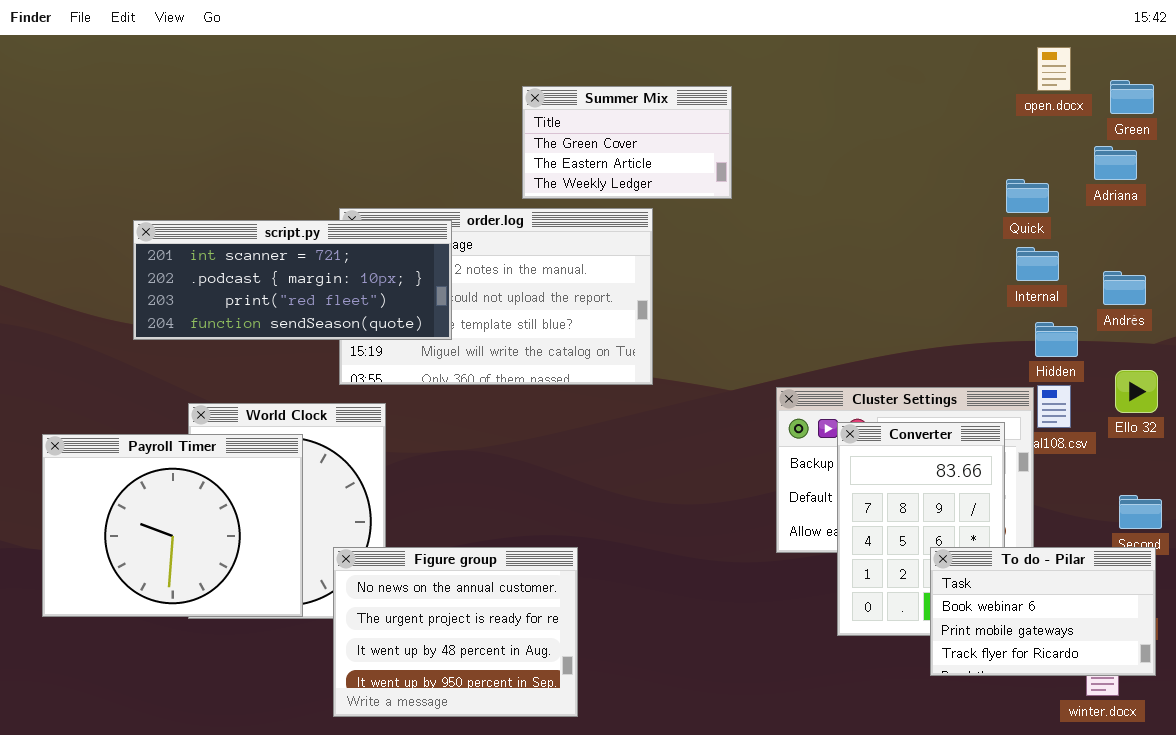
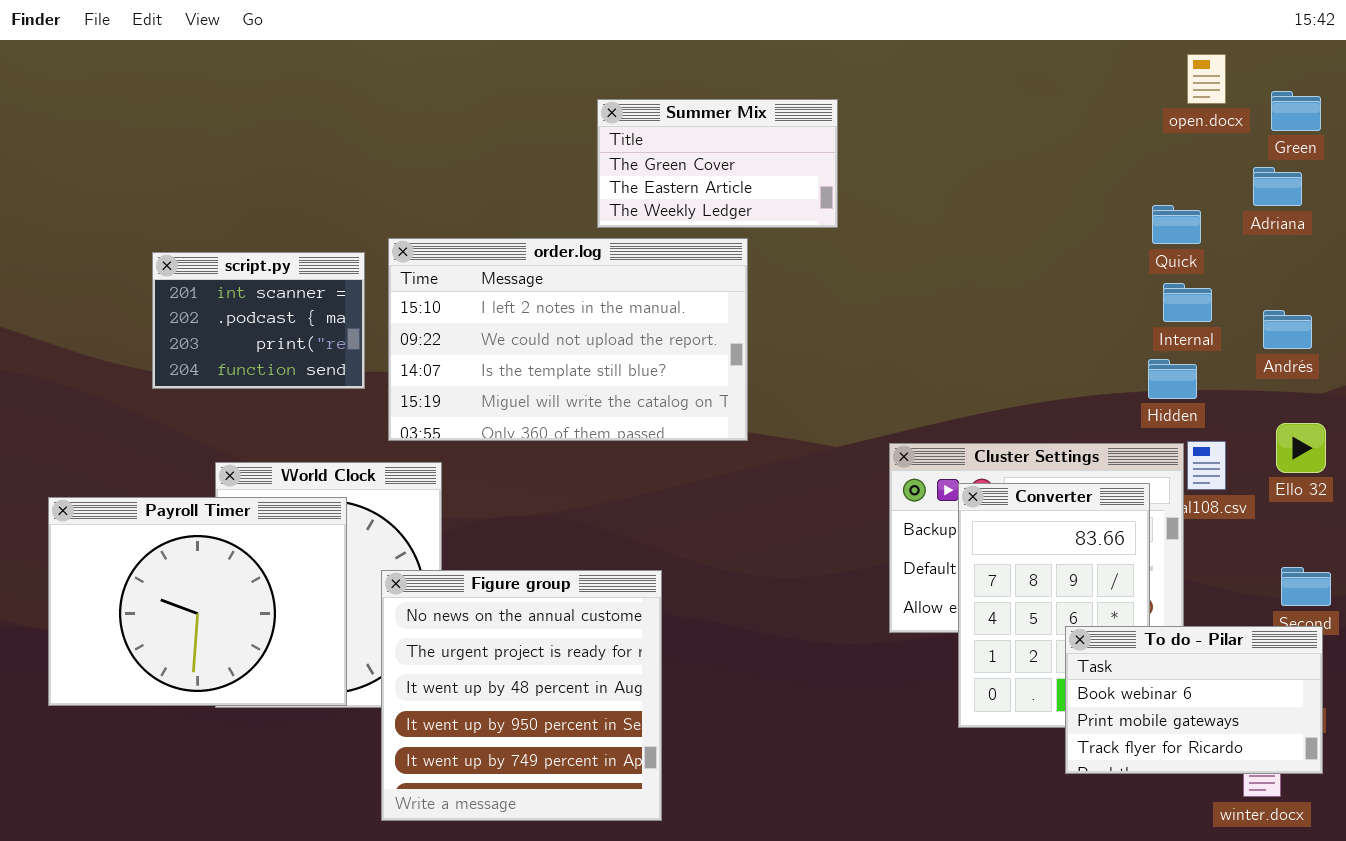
script.py: [133,220,452,340] -> [152,252,365,389], resized
Hidden: [1035,322,1078,357] -> [1148,359,1197,399], moved
Figure group: [333,547,578,717] -> [381,570,662,821], resized

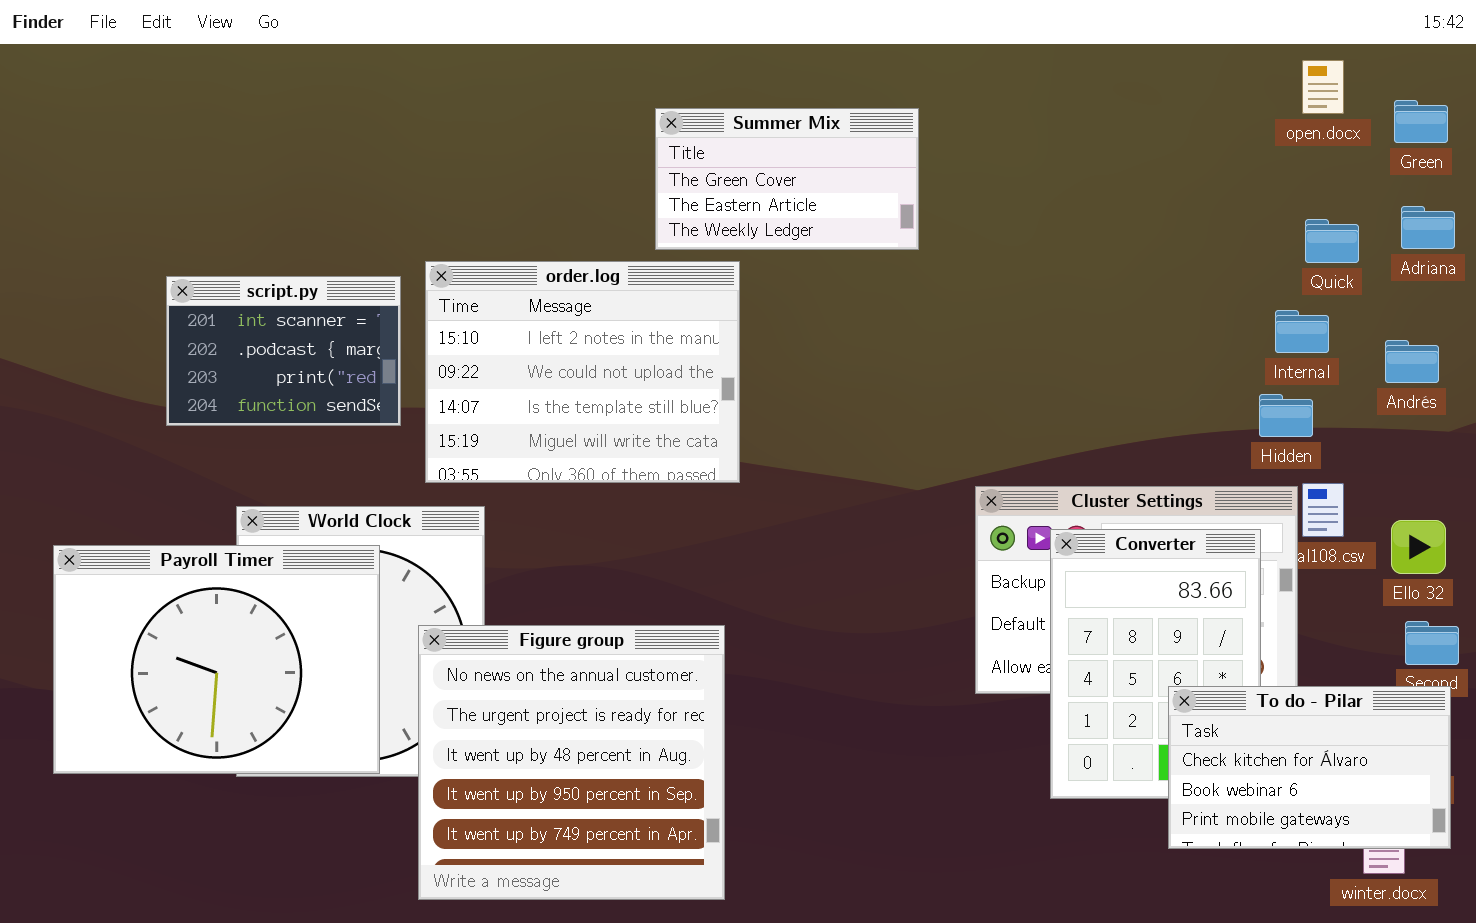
Adriana: [1253,167,1302,206] -> [1401,206,1455,249], moved
Quick: [1152,205,1201,244] -> [1305,219,1359,263], moved
order.log: [388,238,748,441] -> [425,261,740,483], resized
Ello 32: [1276,423,1326,473] -> [1391,520,1446,574], moved
To do - Pilar: [1065,626,1323,774] -> [1168,686,1451,849], scrolled up 1 row

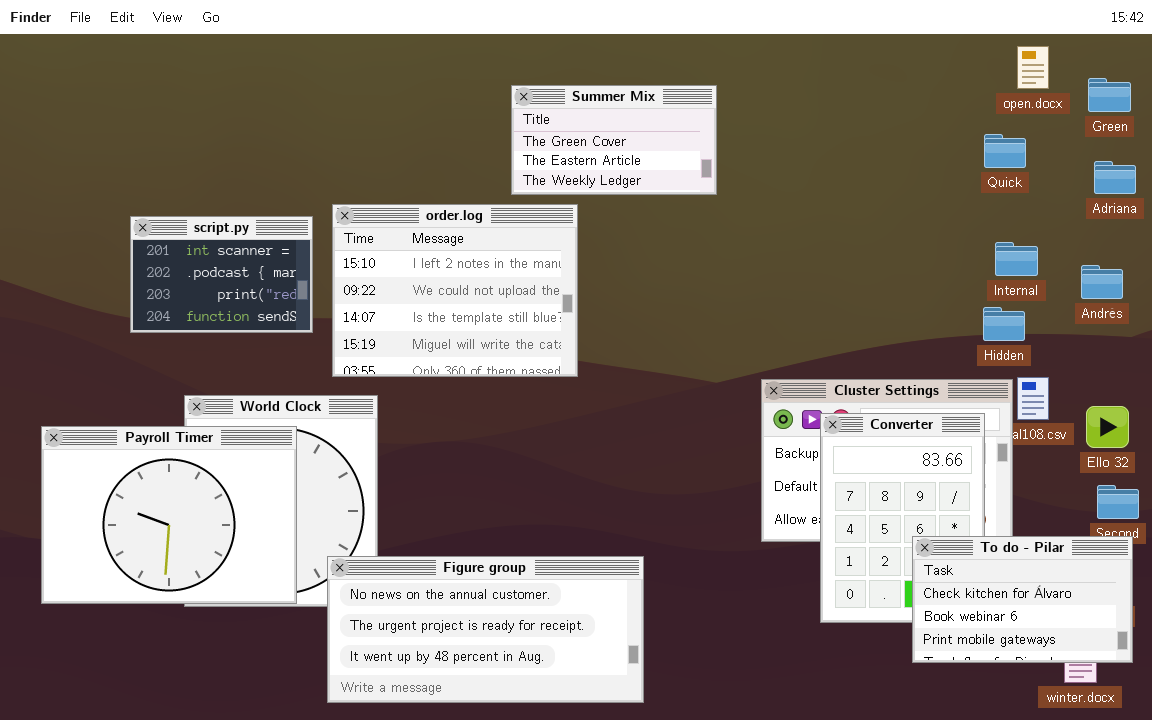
Quick: [1305,219,1359,263] -> [984,134,1026,168], moved
Figure group: [418,625,725,900] -> [327,556,644,703], resized

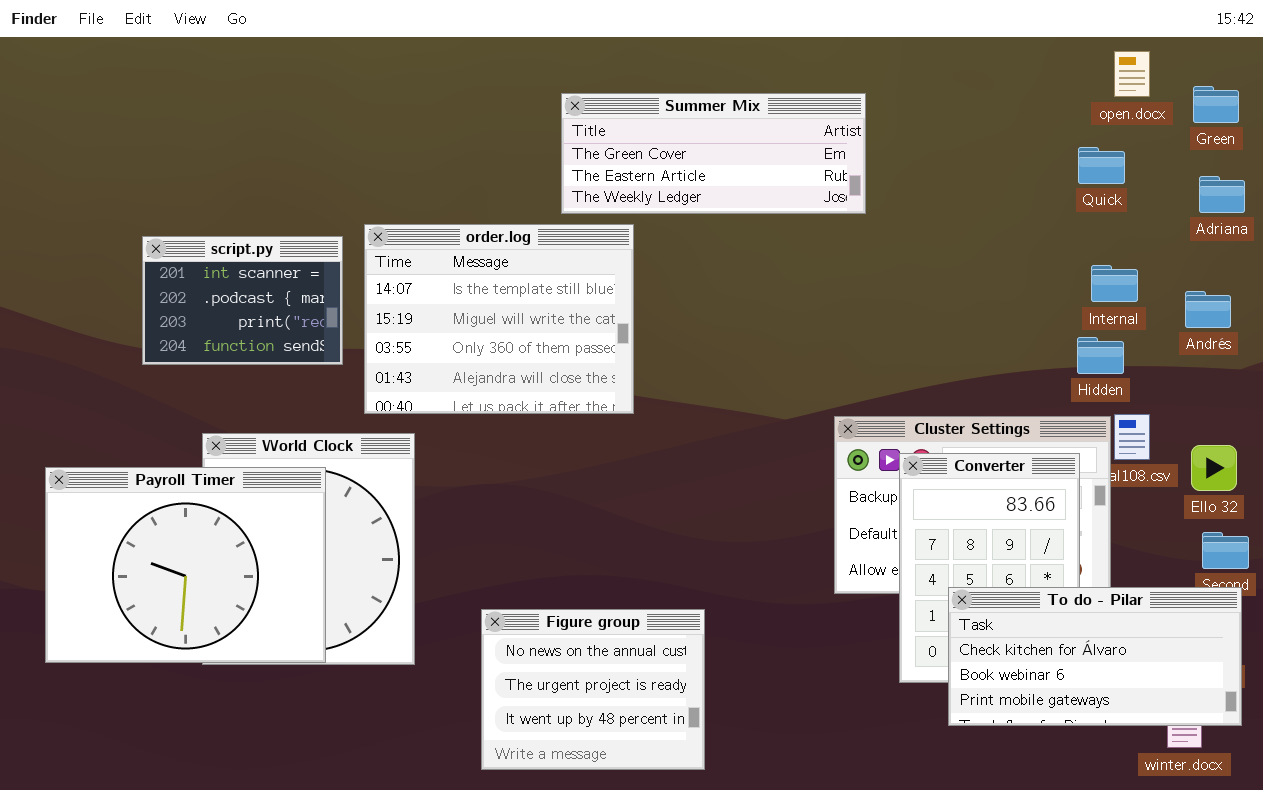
Summer Mix: [511,85,717,195] -> [561,93,866,214], resized
order.log: [332,204,578,377] -> [364,224,634,414], scrolled down 2 rows
To do - Pilar: [912,536,1133,663] -> [948,587,1242,726], resized
Figure group: [327,556,644,703] -> [481,609,705,770], resized

